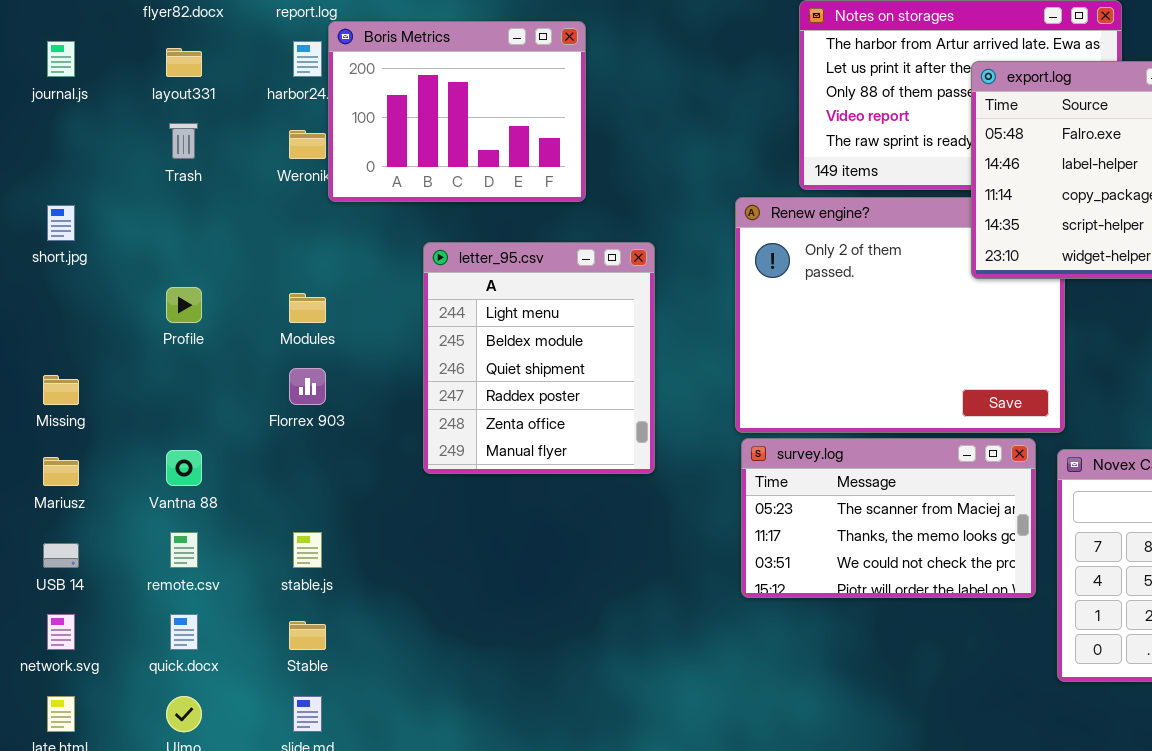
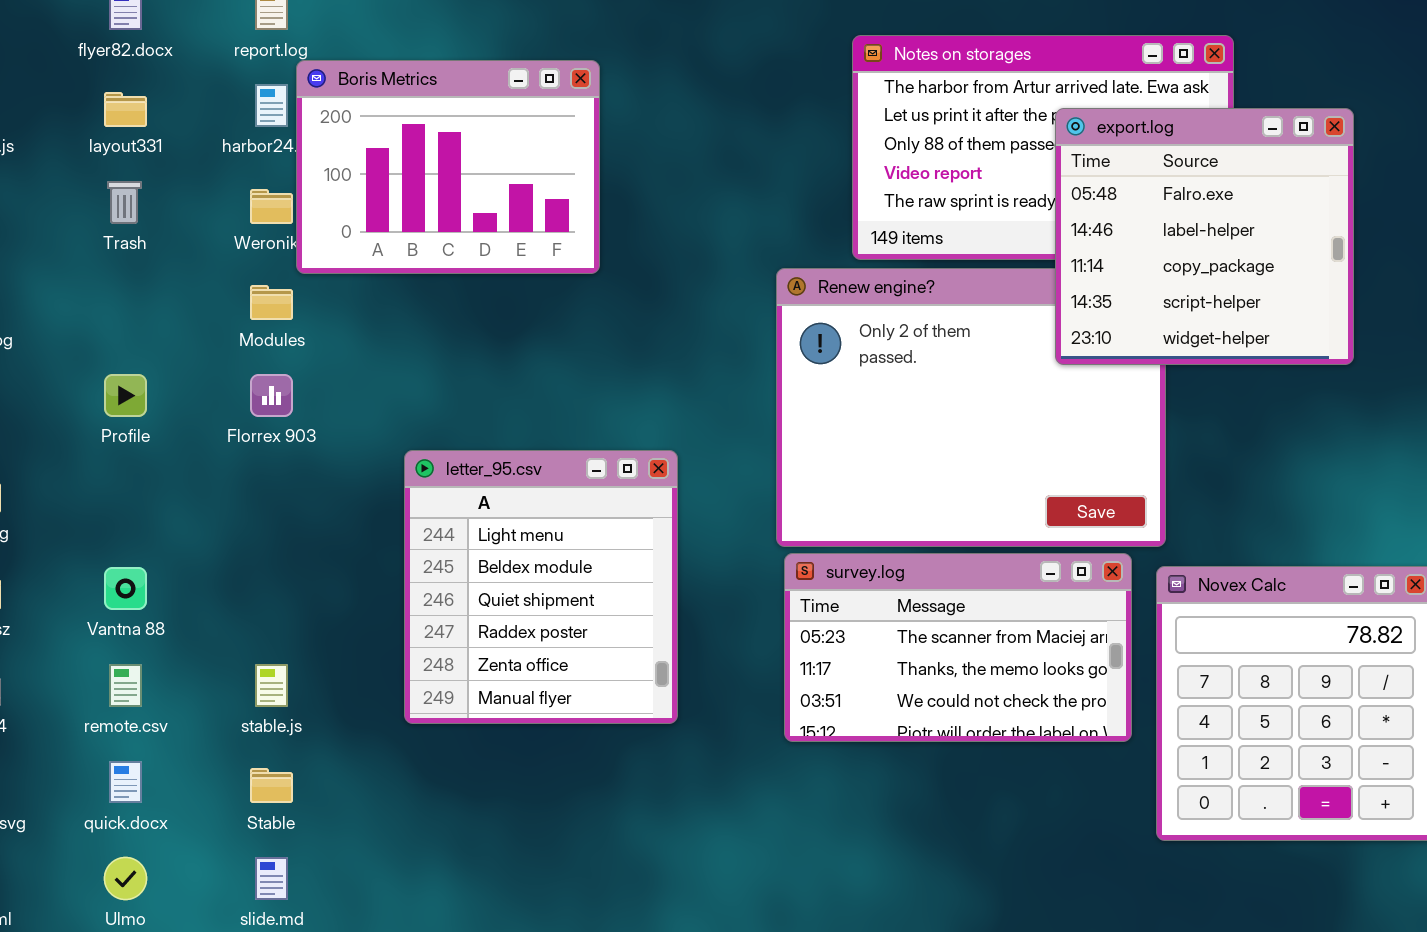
letter_95.csv: [423,242,655,474] -> [404,450,678,724], moved
Modules: [289,293,326,323] -> [250,285,293,320], moved
Florrex 903: [289,368,326,405] -> [250,374,293,417], moved

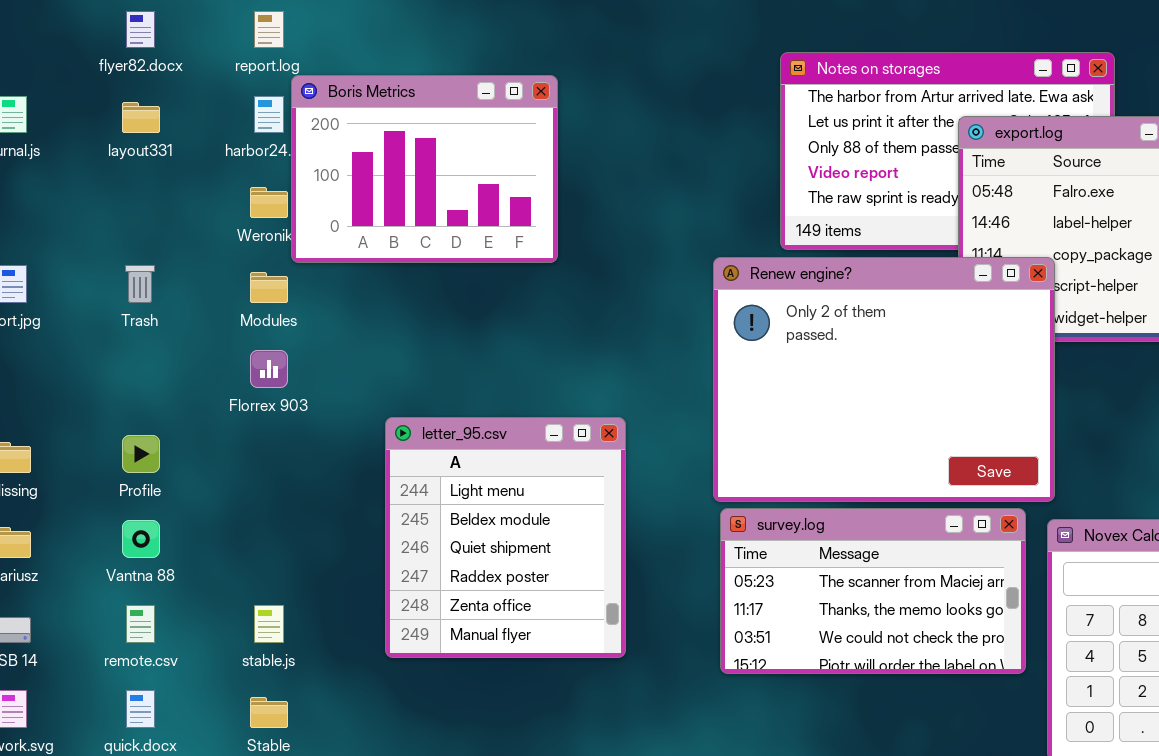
Trash: [107,181,142,224] -> [125,265,155,303], moved
Renew engine?: [776,268,1166,547] -> [713,257,1055,502], raised
Profile: [104,374,147,417] -> [122,435,160,473], moved

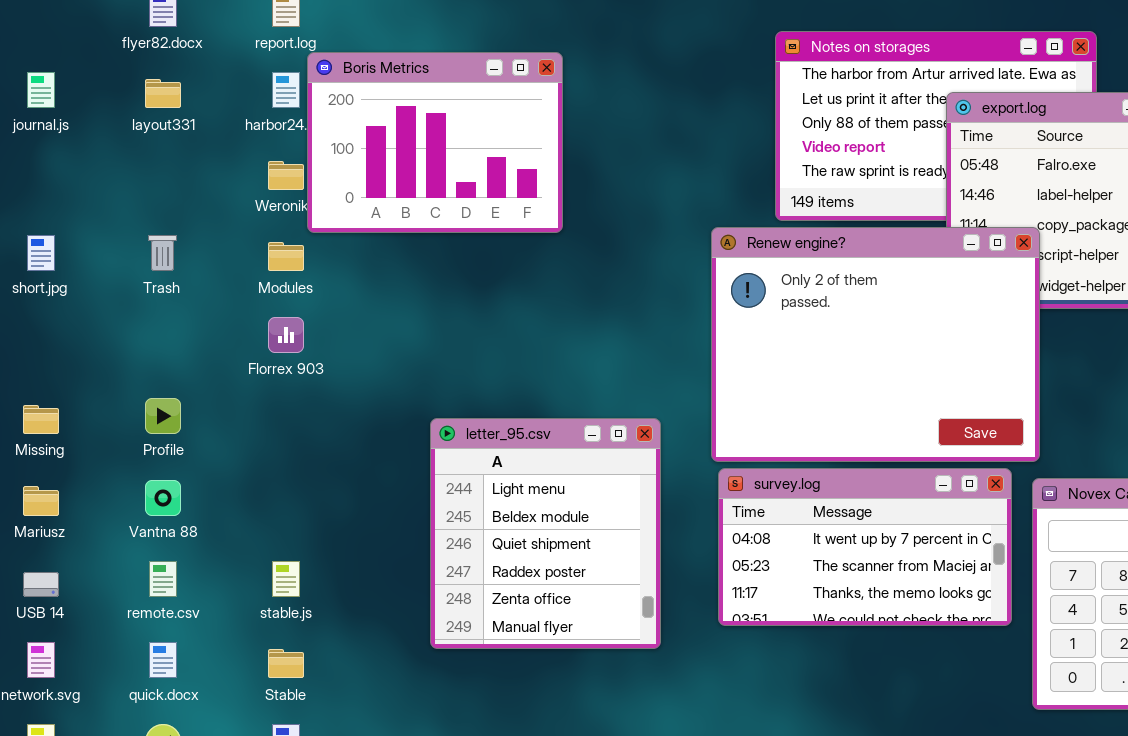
letter_95.csv: [385,417,626,658] -> [430,418,661,649], moved
survey.log: [720,508,1026,674] -> [718,468,1012,626], scrolled up 1 row

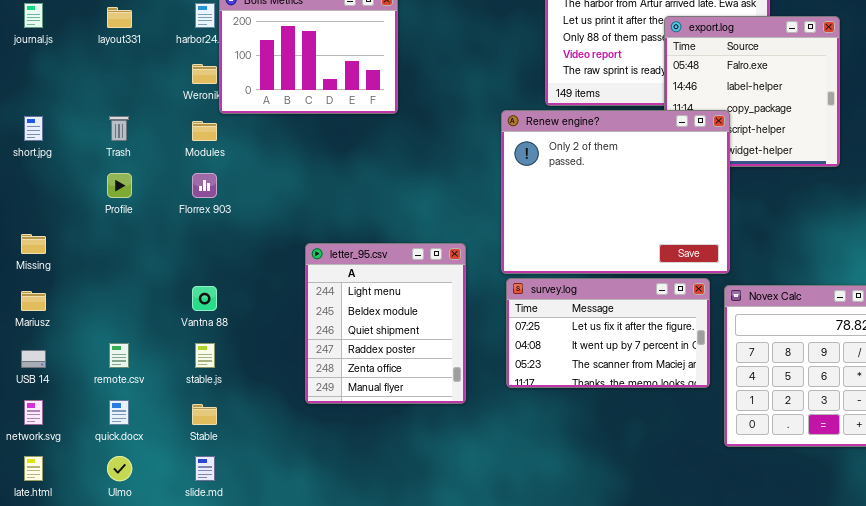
Profile: [145,398,181,434] -> [107,173,132,198], moved
survey.log: [718,468,1012,626] -> [506,278,710,388], scrolled up 1 row
Vantna 88: [145,480,181,516] -> [192,286,217,311], moved

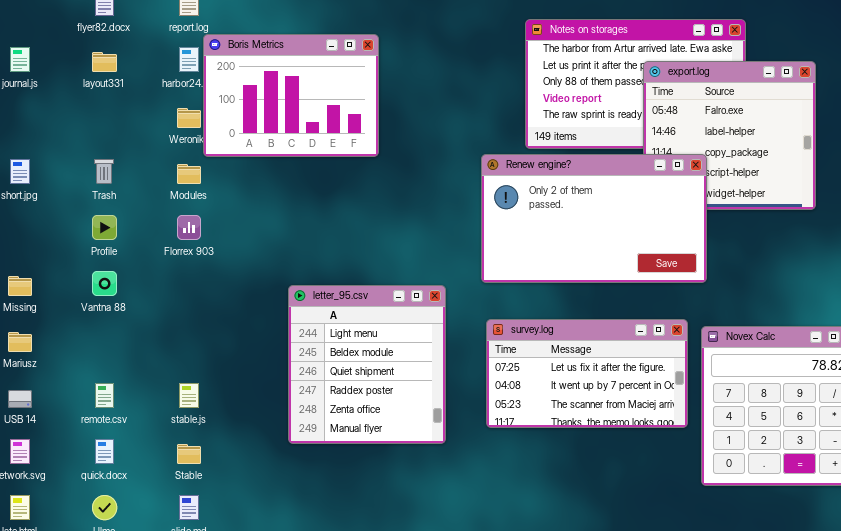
Renew engine?: [501,110,730,274] -> [481,154,707,283], resized
Vantna 88: [192,286,217,311] -> [92,271,117,296], moved

